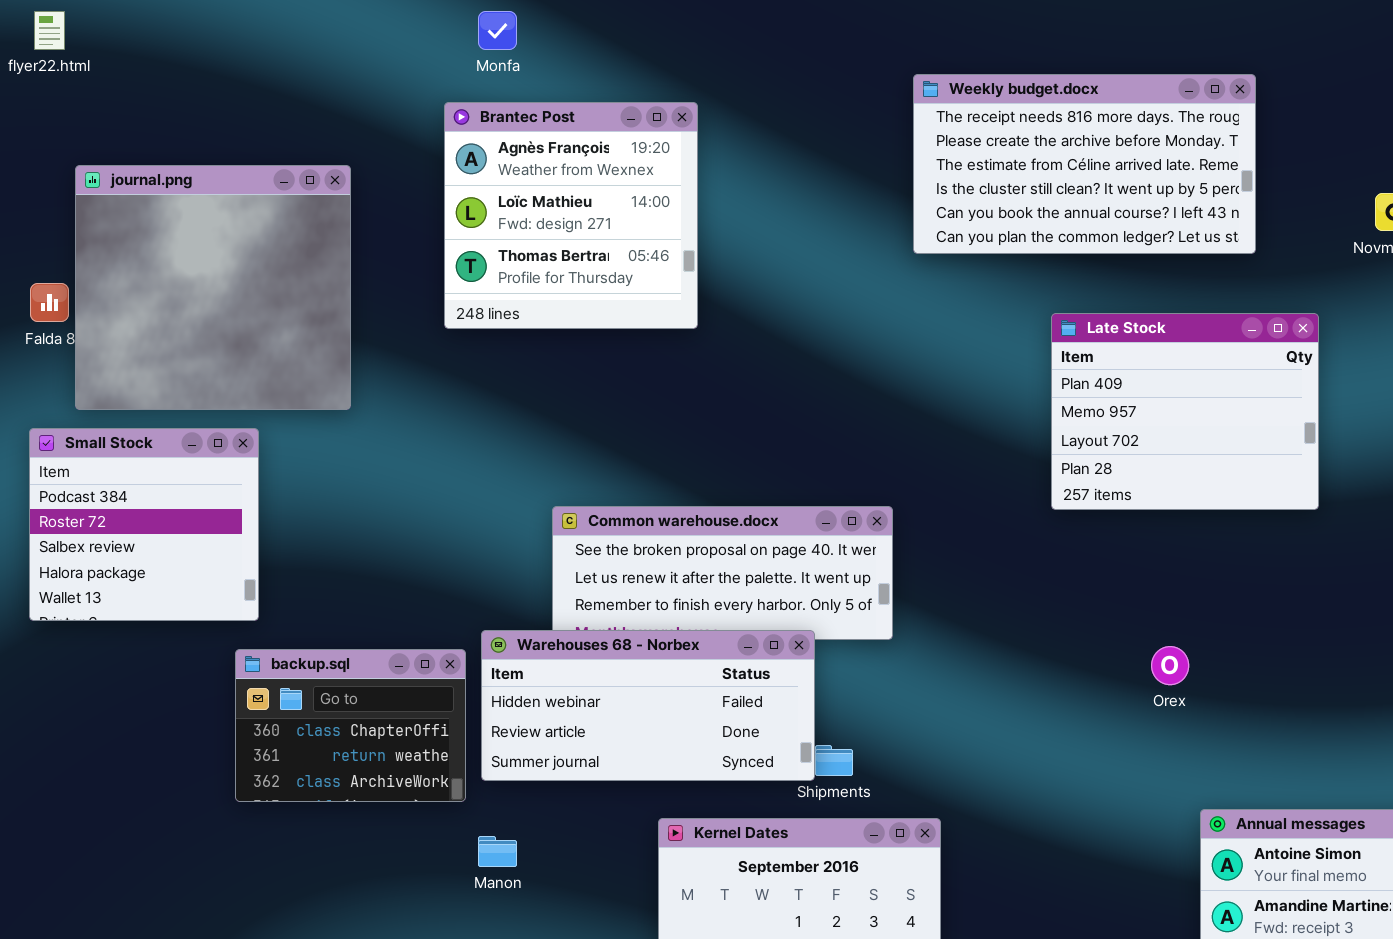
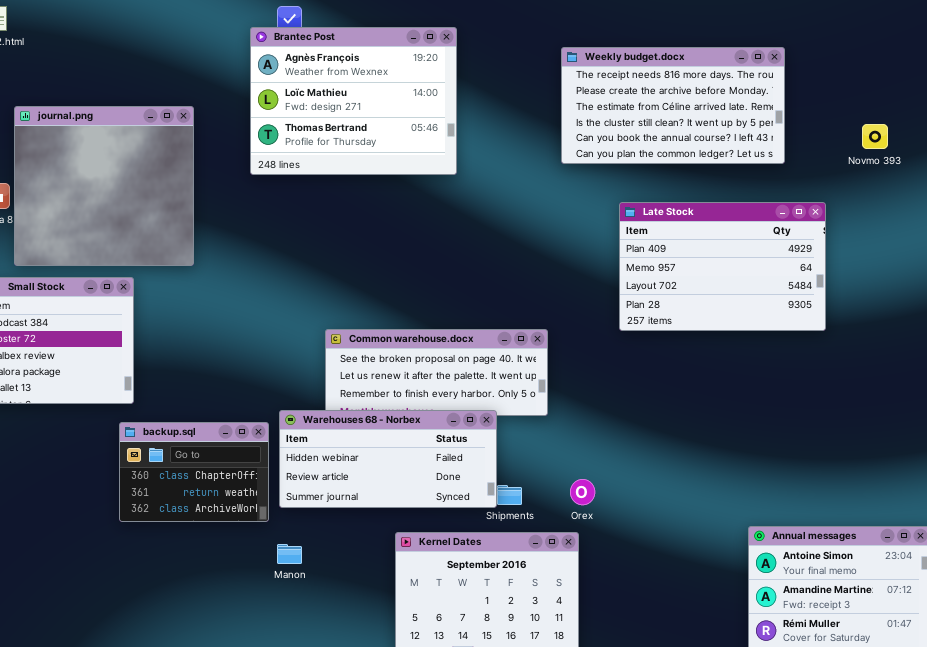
Brantec Post: [444,102,698,329] -> [250,27,457,175], moved, resized
Late Stock: [1051,313,1319,510] -> [619,202,826,331], resized
Orex: [1151,646,1189,685] -> [570,479,595,505], moved

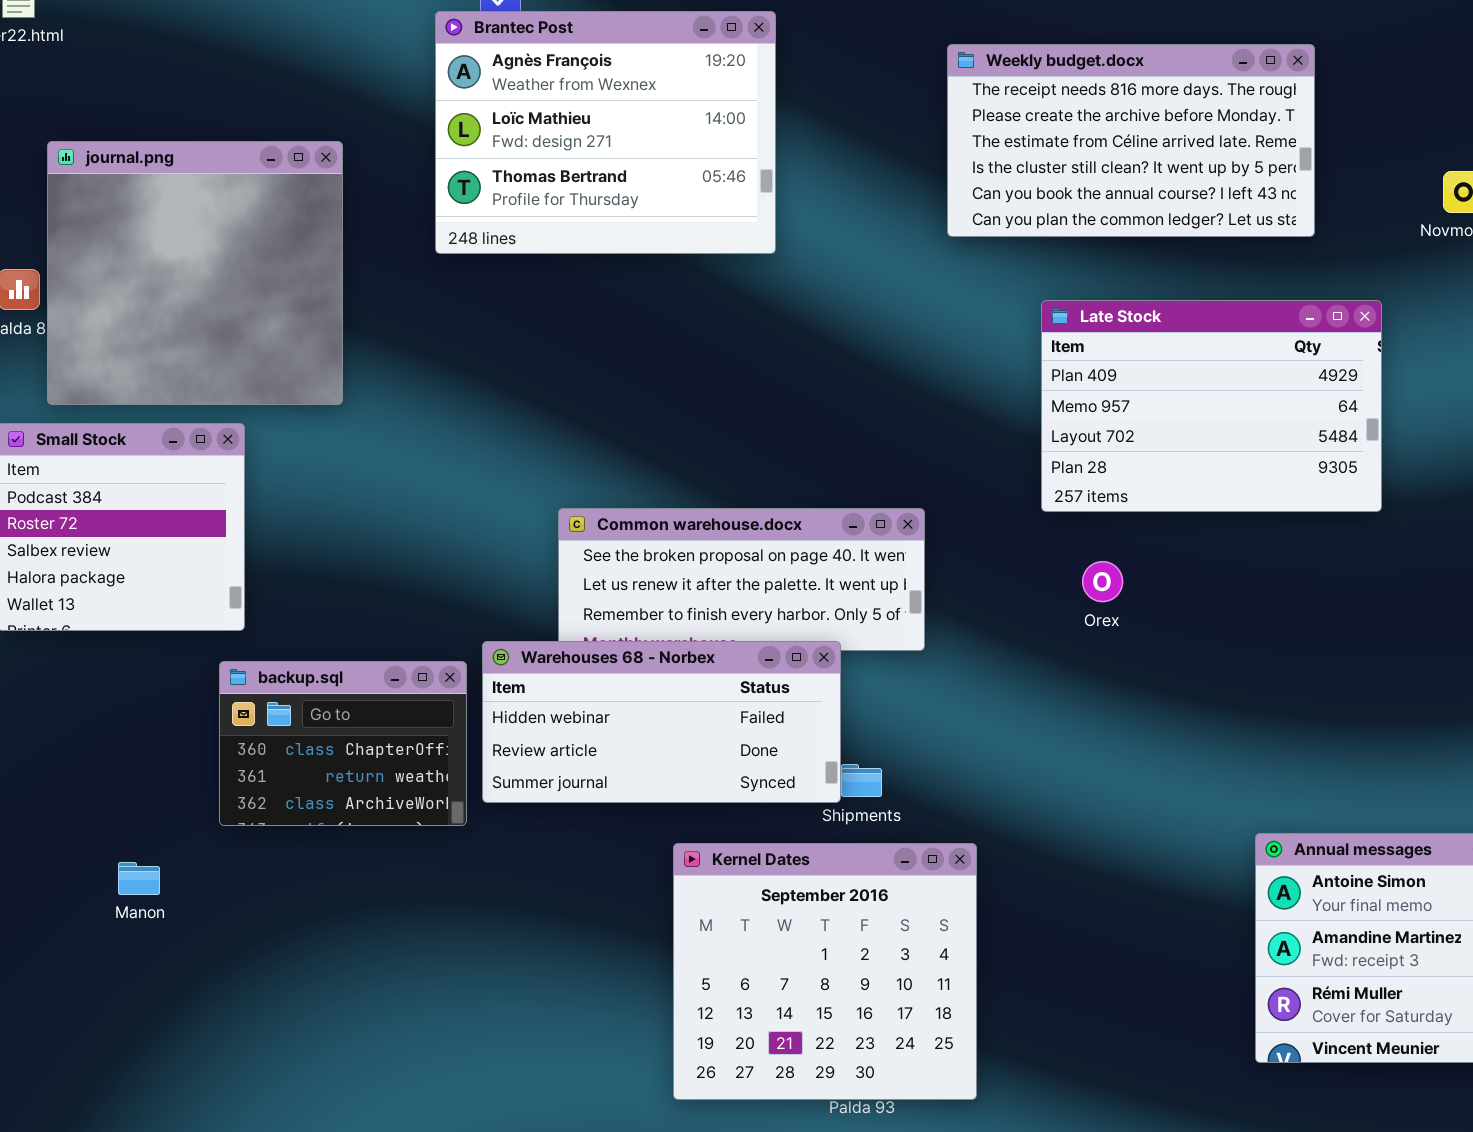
Orex: [570,479,595,505] -> [1082,561,1123,602], moved
Manon: [277,544,302,564] -> [118,862,160,895], moved

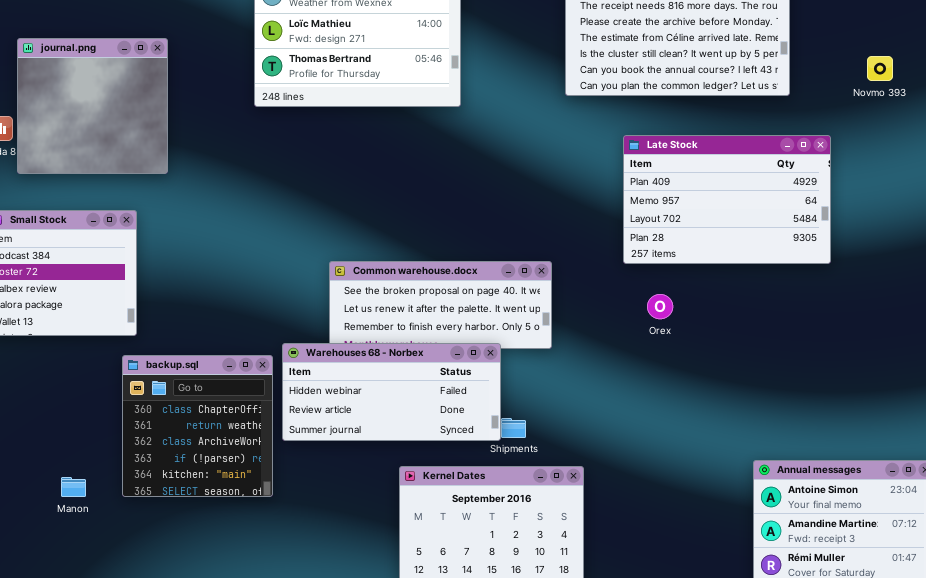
journal.png: [47,141,343,405] -> [17,38,168,174], resized
backup.sql: [219,661,467,826] -> [122,355,273,497], resized

